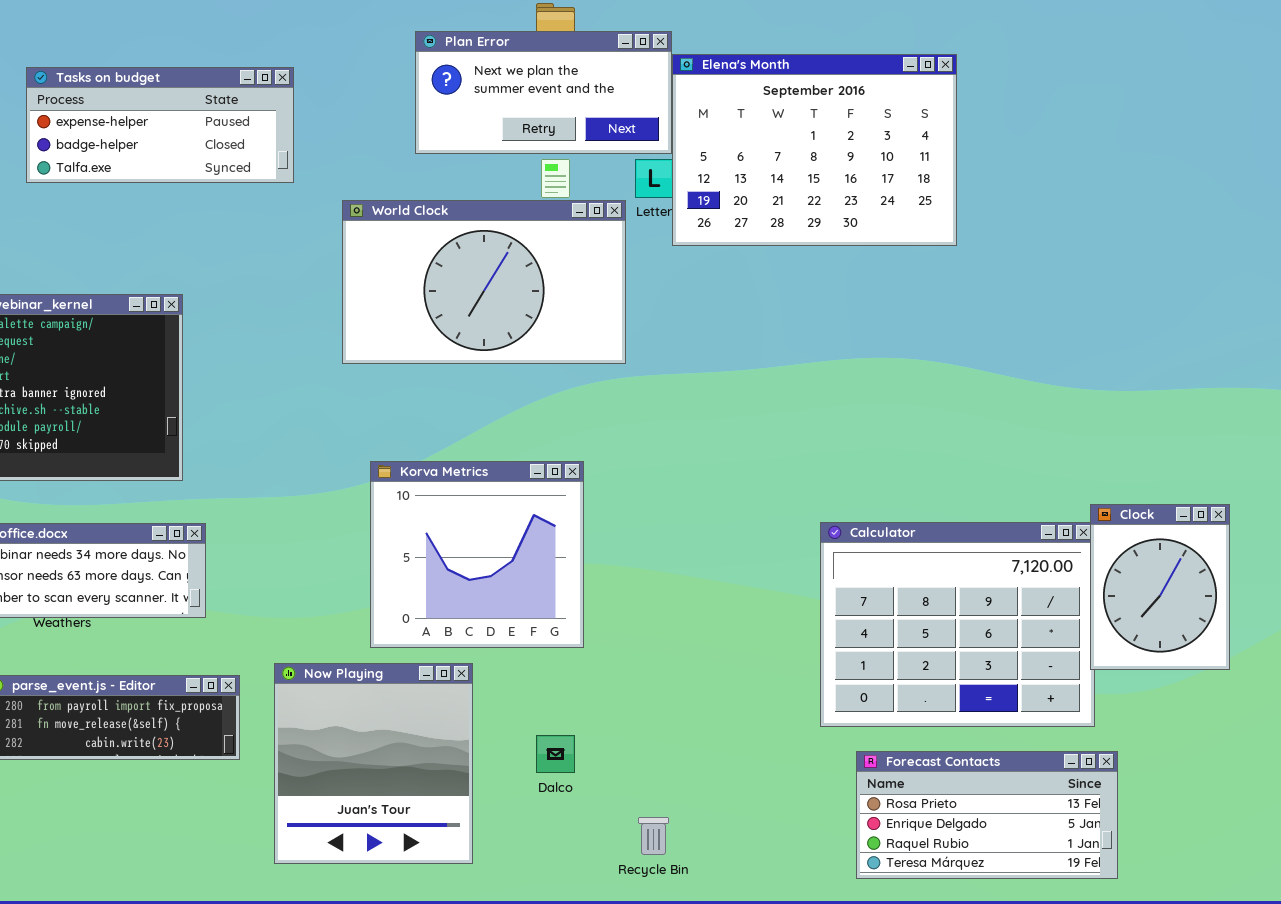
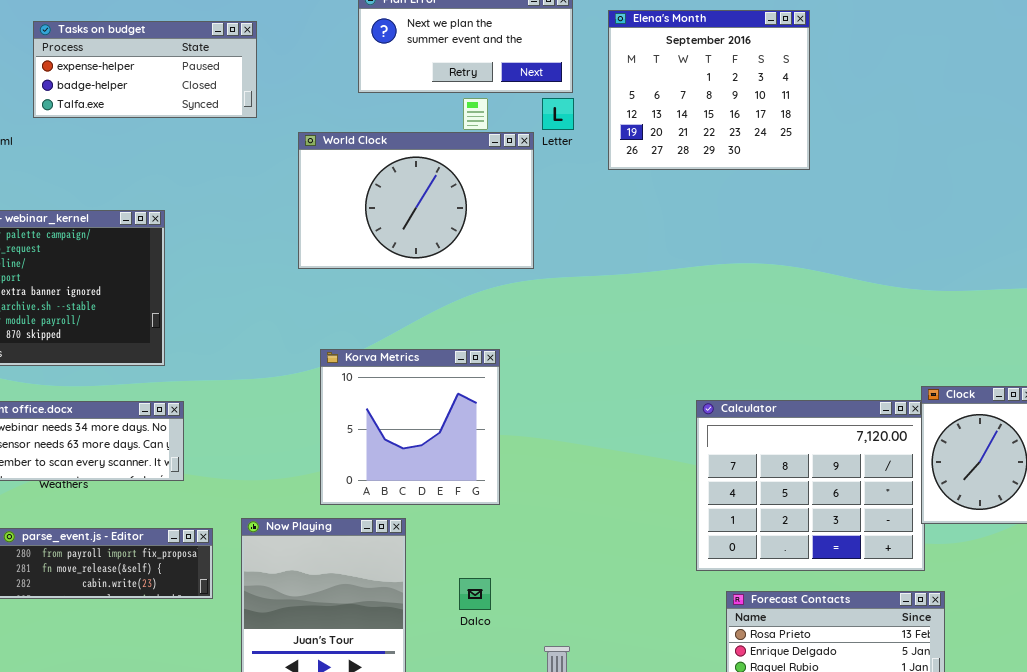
Elena's Month: [672,54,957,246] -> [608,10,810,170], resized

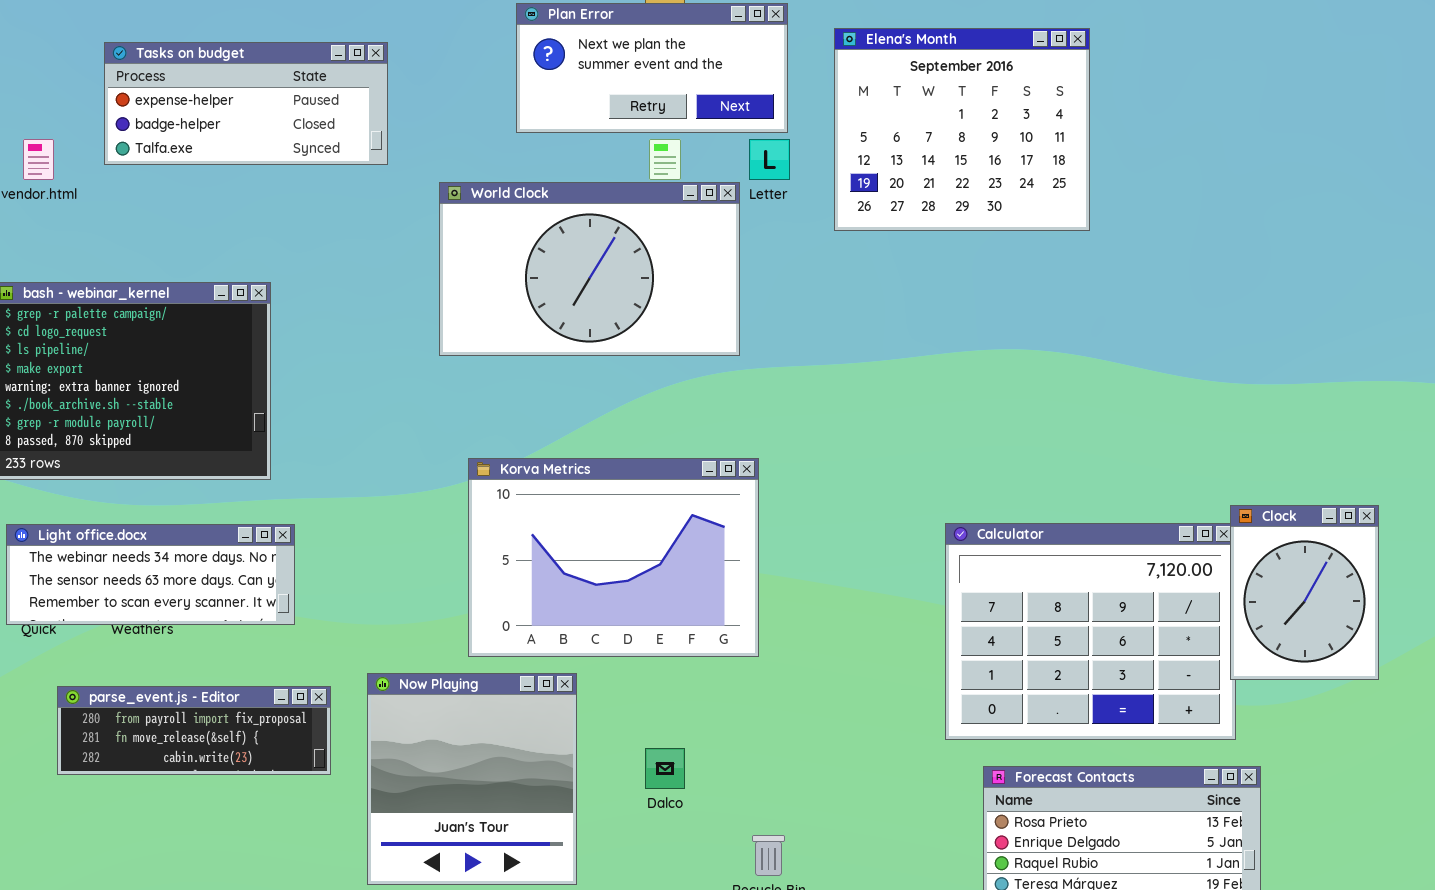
Korva Metrics: [320,349,500,505] -> [468,458,759,657], resized

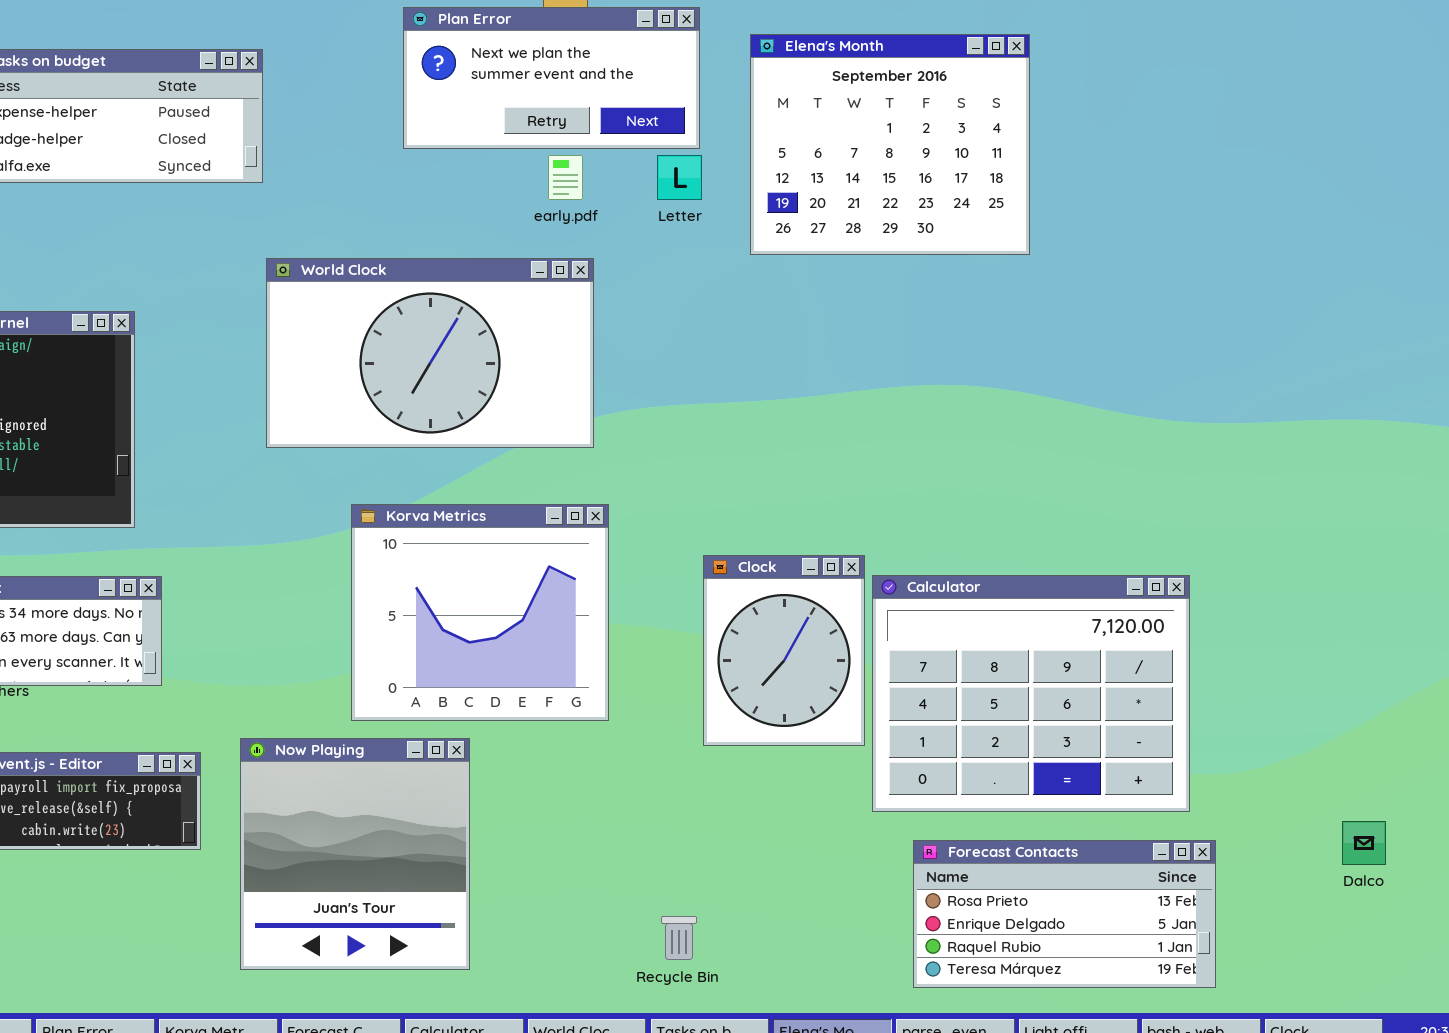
World Clock: [439,182,740,356] -> [266,258,594,448], moved
Korva Metrics: [468,458,759,657] -> [351,504,609,721], resized
Clock: [1230,505,1379,680] -> [703,555,865,746], moved
Dalco: [645,748,685,789] -> [1342,821,1386,865], moved

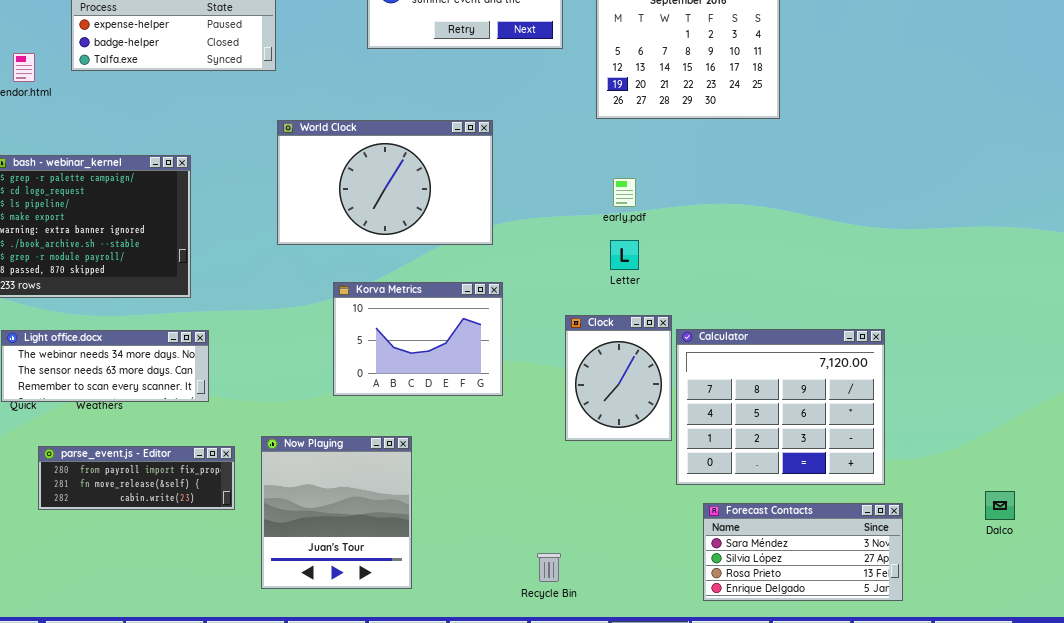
early.pdf: [548,155,583,200] -> [613,178,636,207], moved
Letter: [657,155,702,200] -> [610,240,639,270], moved
Korva Metrics: [351,504,609,721] -> [333,282,503,396], resized
Forecast Contacts: [913,840,1216,988] -> [703,503,903,601], scrolled up 2 rows

